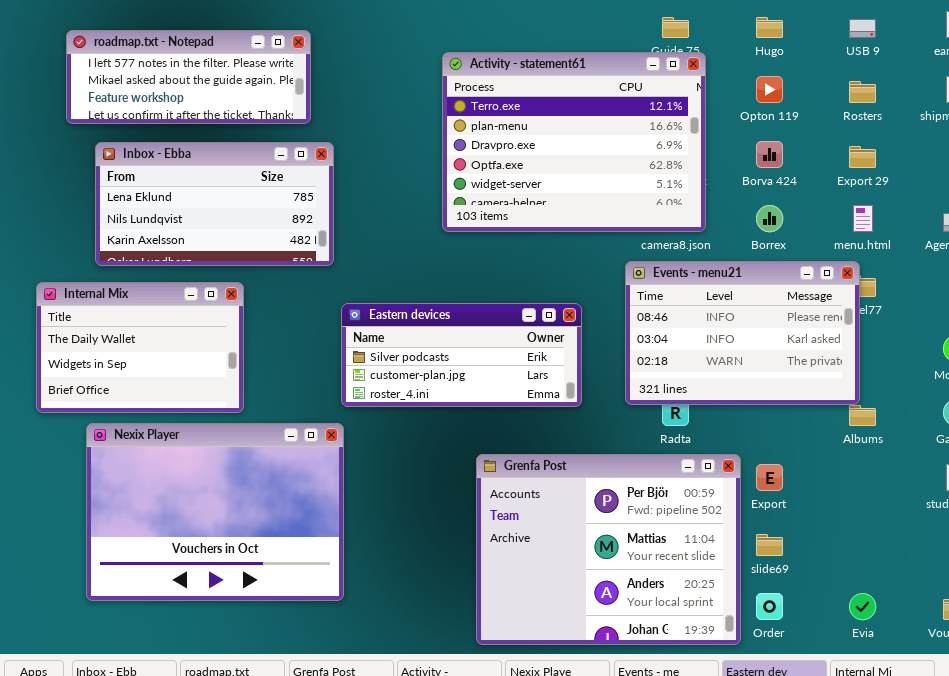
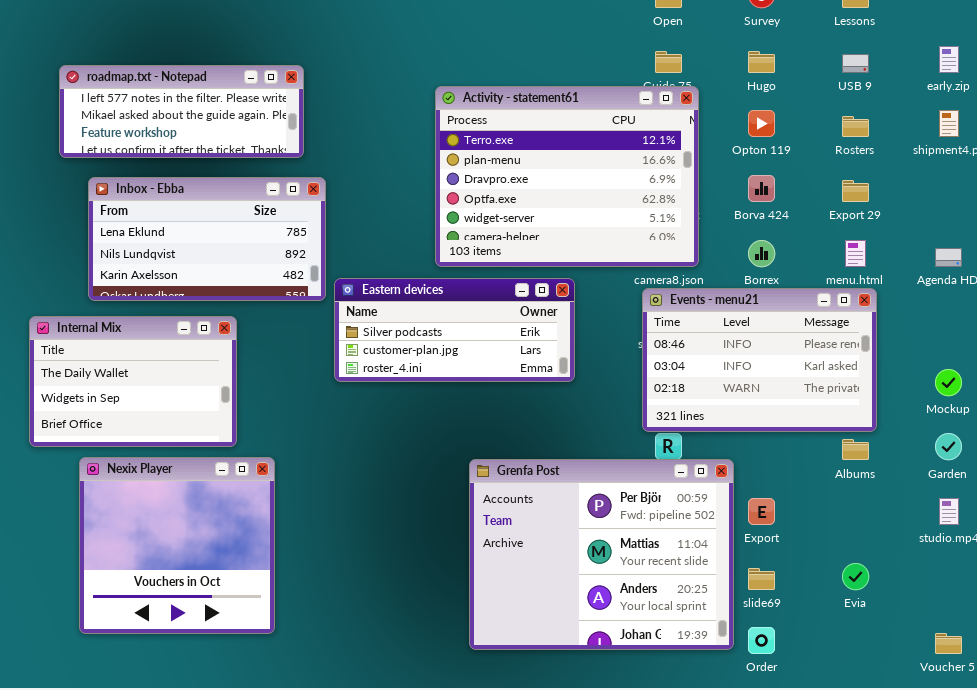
Events - menu21: [625,261,860,405] -> [642,288,877,432], moved
Eastern devices: [341,303,582,407] -> [334,278,575,382], moved
Nexix Player: [86,423,344,601] -> [79,457,275,634], resized
Grenfa Post: [476,454,741,645] -> [469,459,734,650], moved
Evia: [849,593,876,620] -> [842,563,869,590], moved

